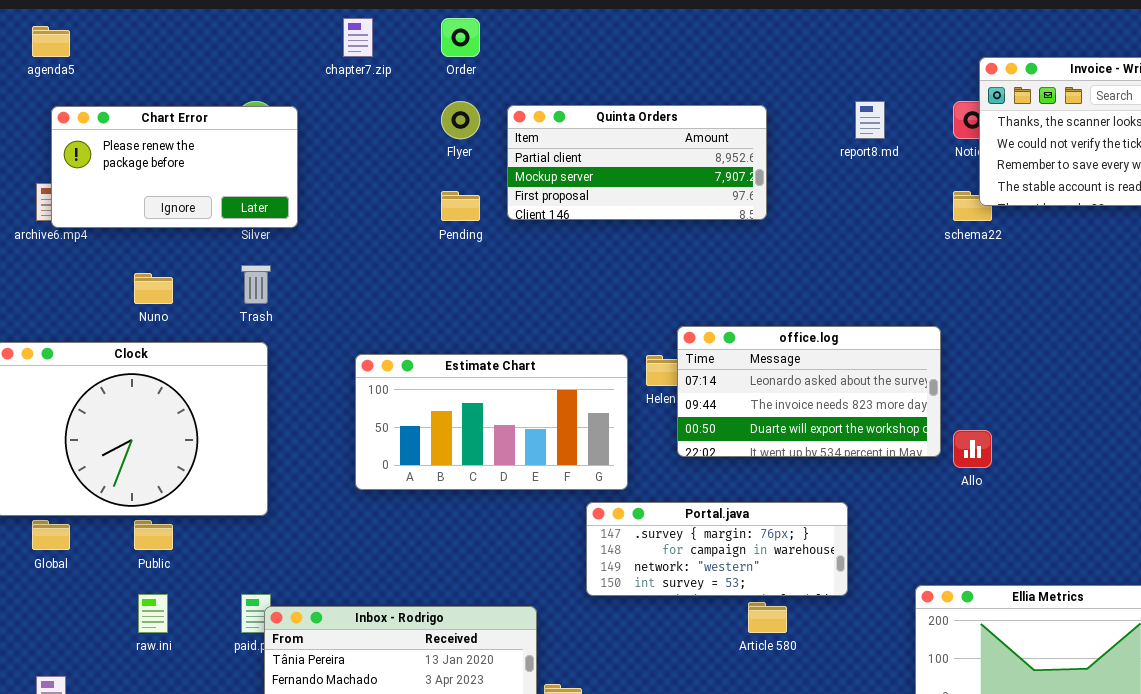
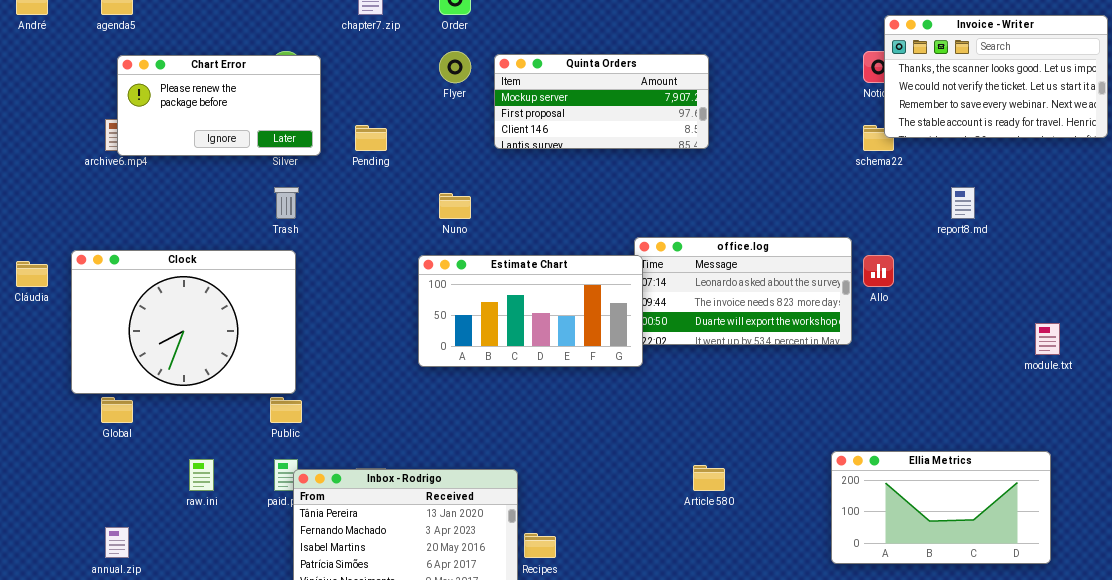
report8.md: [855,101,885,139] -> [951,187,975,219], moved
Quinta Orders: [507,105,767,220] -> [494,54,709,149], scrolled down 1 row
Pending: [441,191,480,221] -> [355,125,387,151], moved
Nuno: [134,273,173,304] -> [439,193,471,219], moved
Estimate Chart: [355,354,628,490] -> [418,255,643,367], moved
Allo: [953,430,992,468] -> [863,255,894,287], moved
Portal.java: [586,502,848,596] -> none, closed
Public: [134,520,173,550] -> [270,397,302,423], moved

